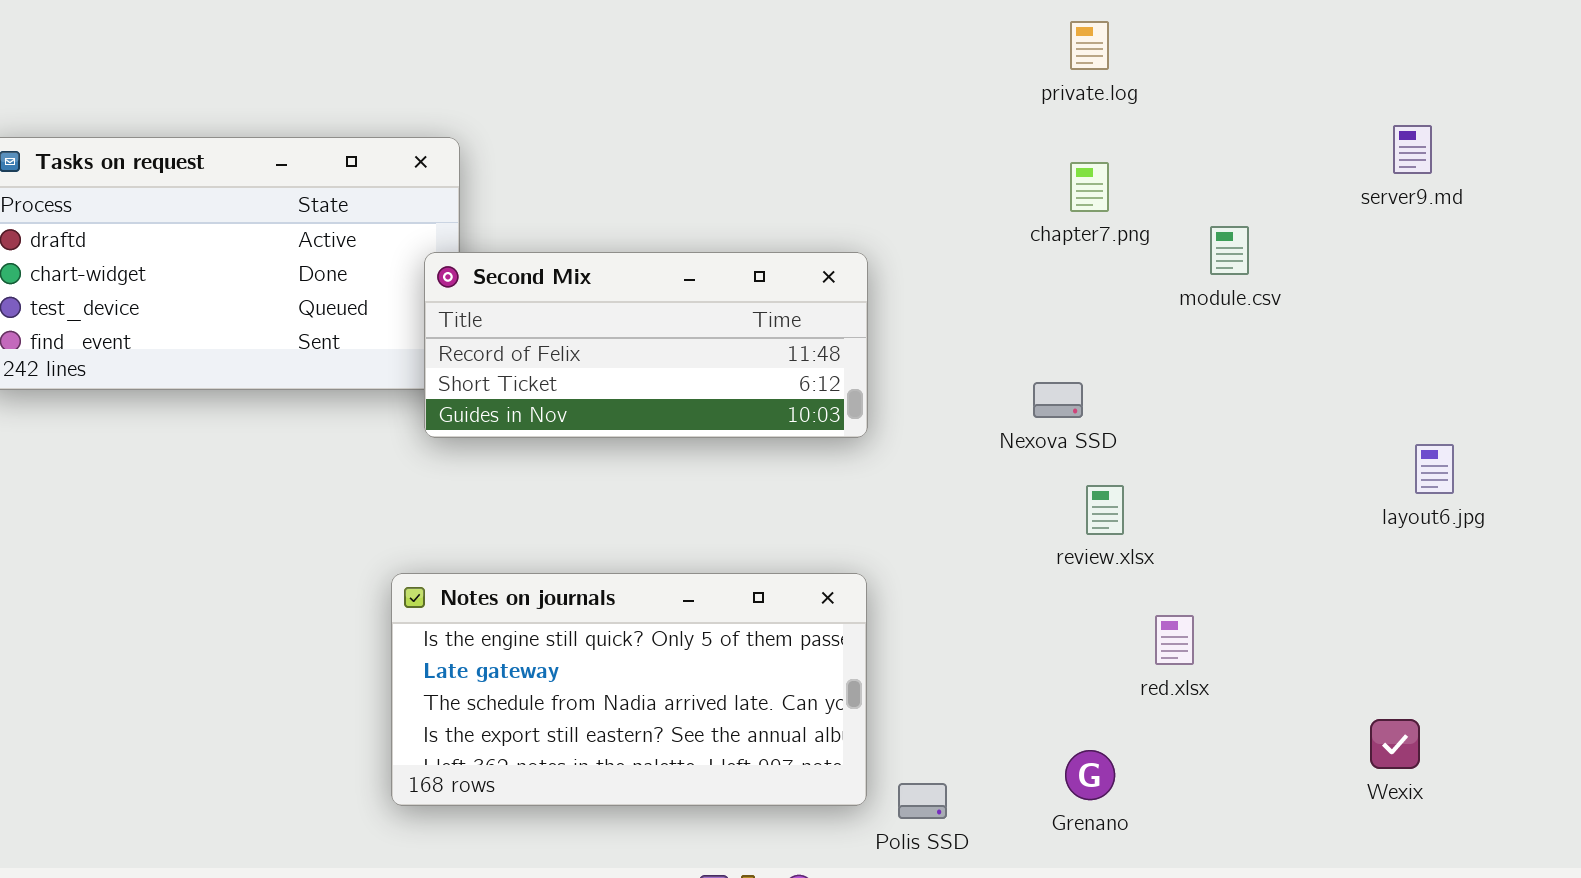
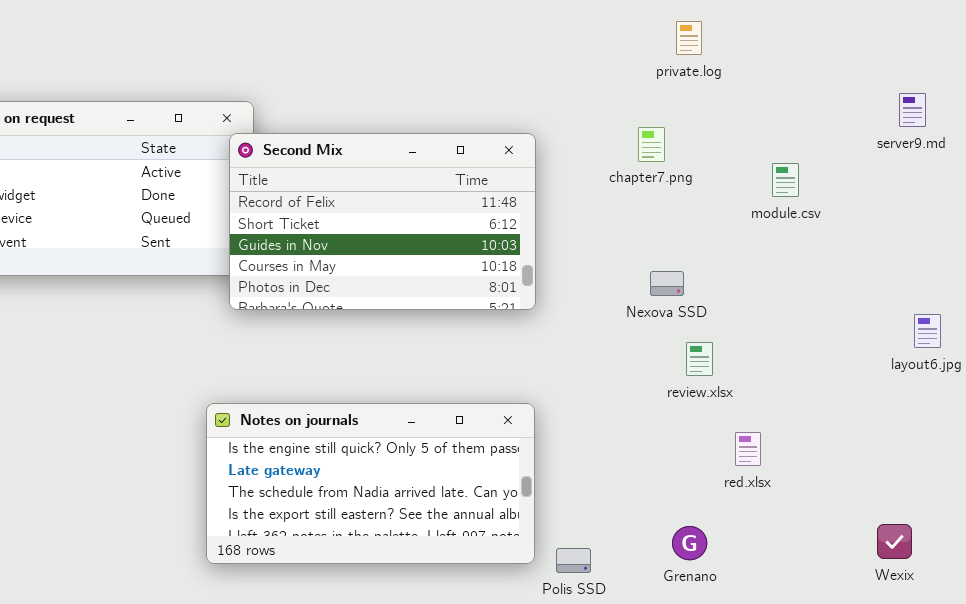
chapter7.png: [1070,162,1109,212] -> [638,127,665,162], moved
Second Mix: [424,252,868,438] -> [229,133,536,310], resized
Wexix: [1370,719,1420,769] -> [877,524,912,559], moved

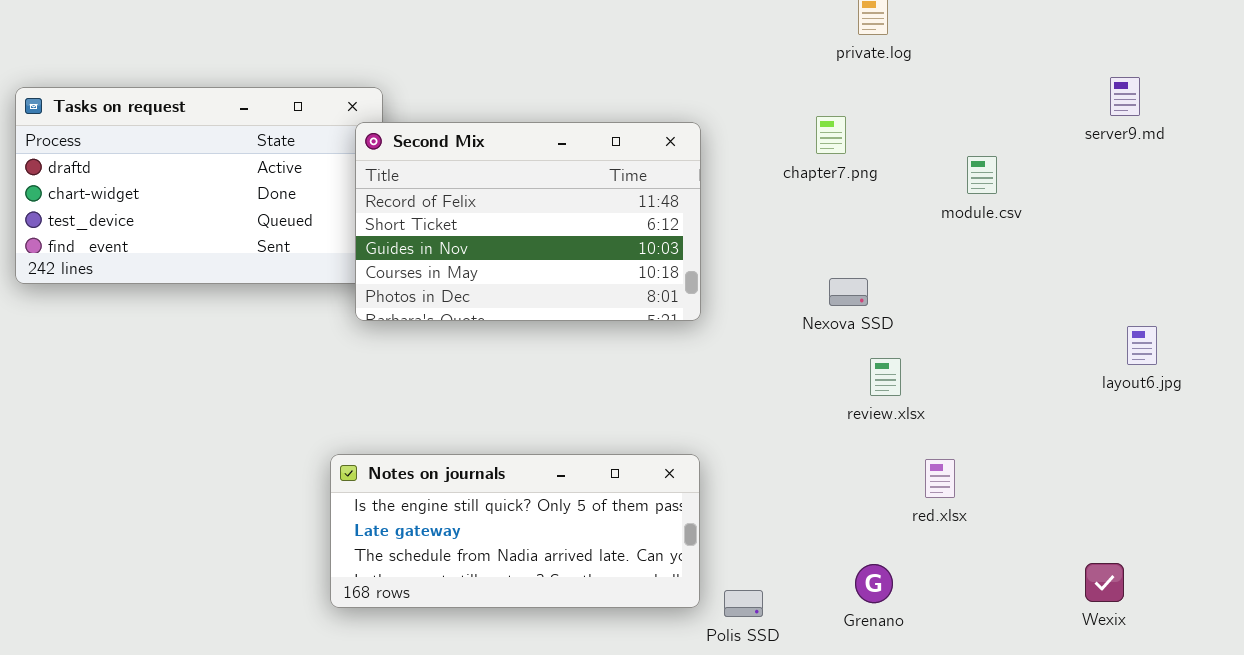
Notes on journals: [206,403,535,564] -> [330,454,700,608], resized

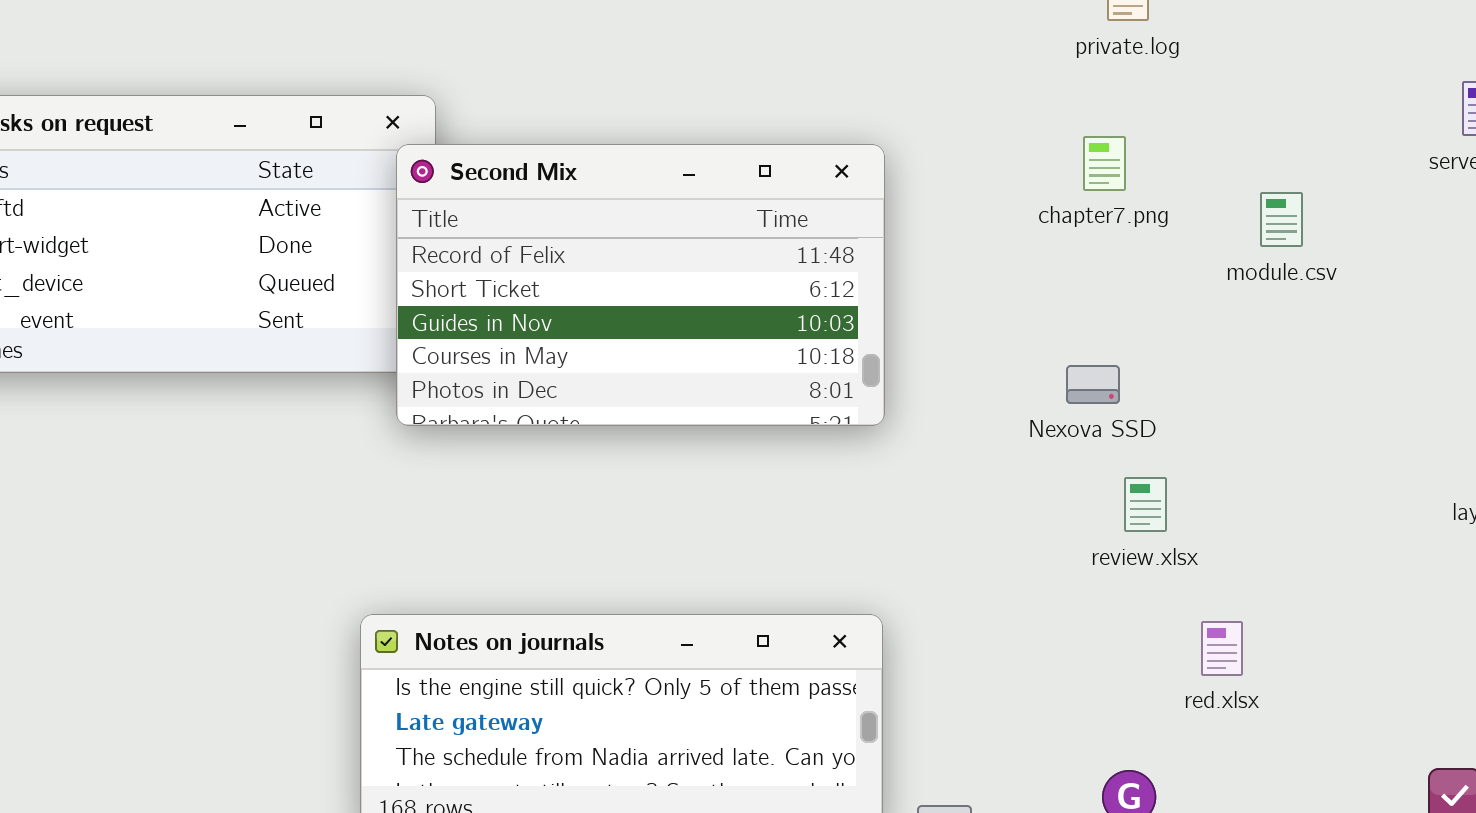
chapter7.png: [816,116,846,154] -> [1083,136,1126,191], moved

